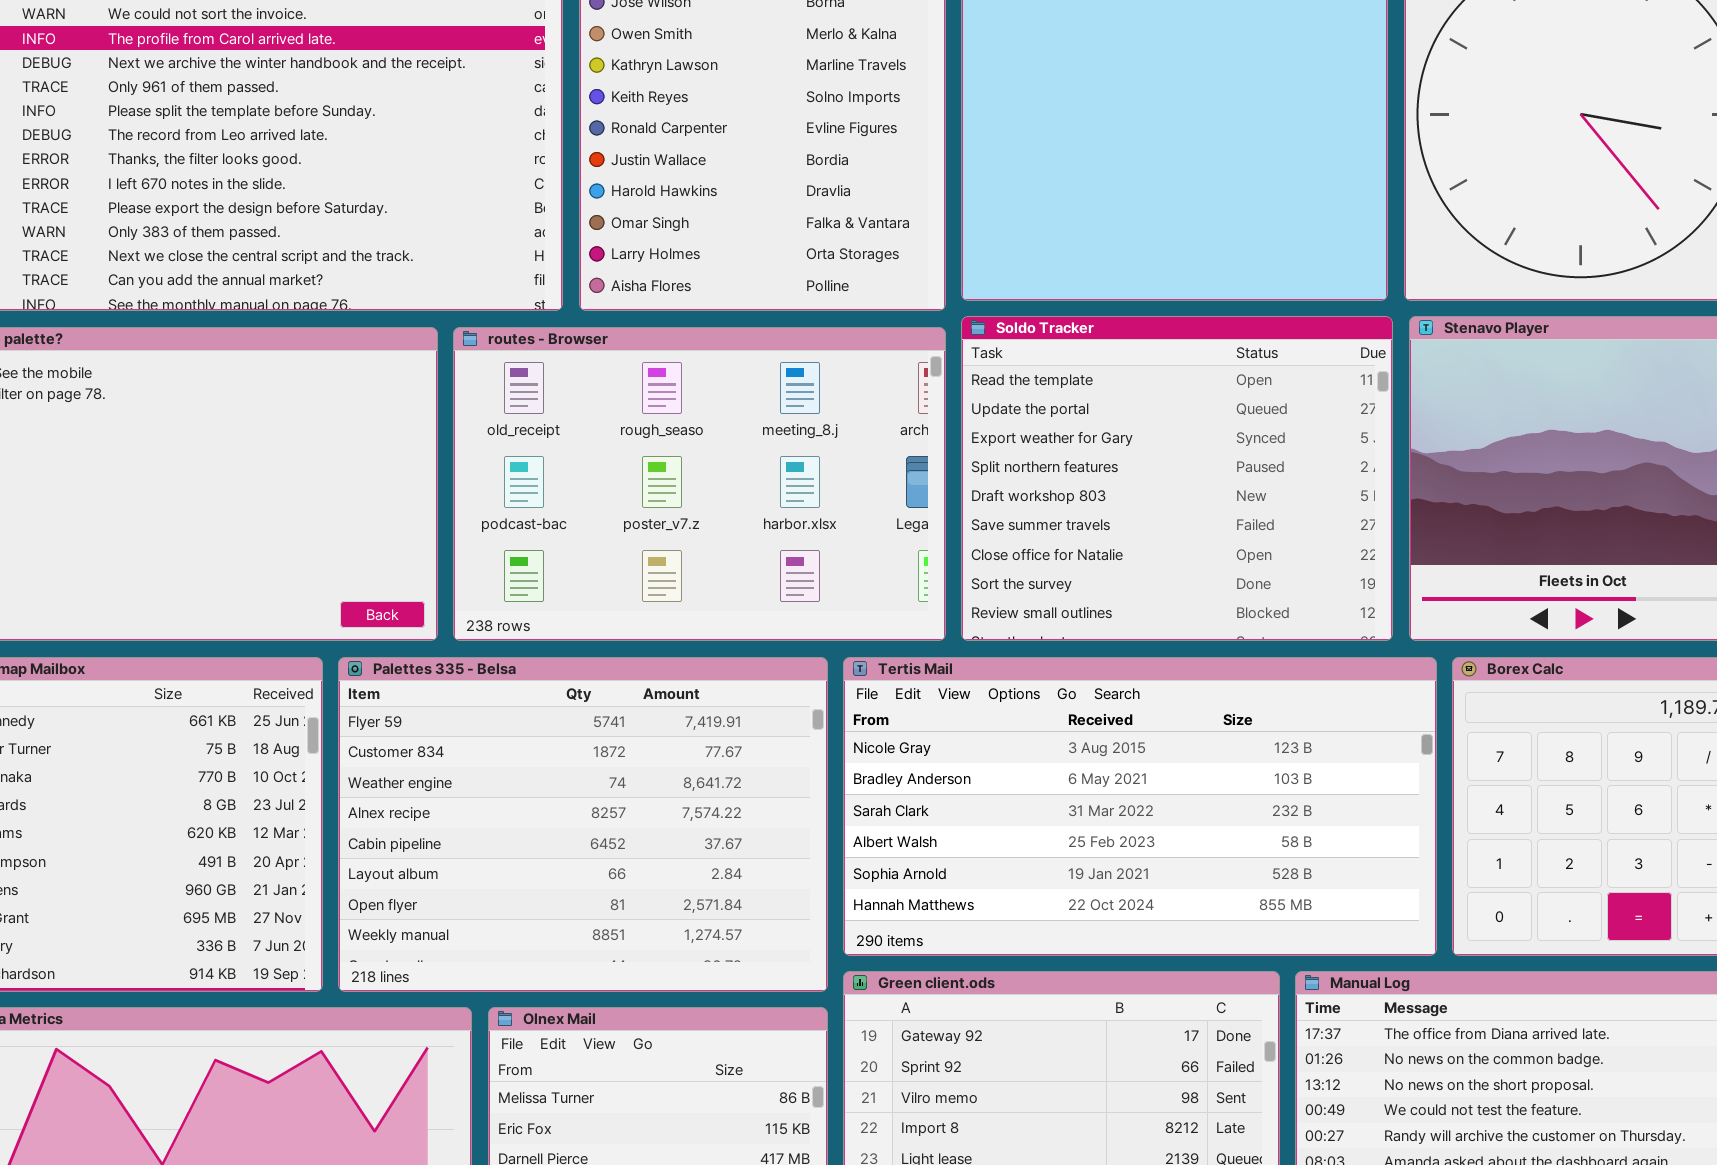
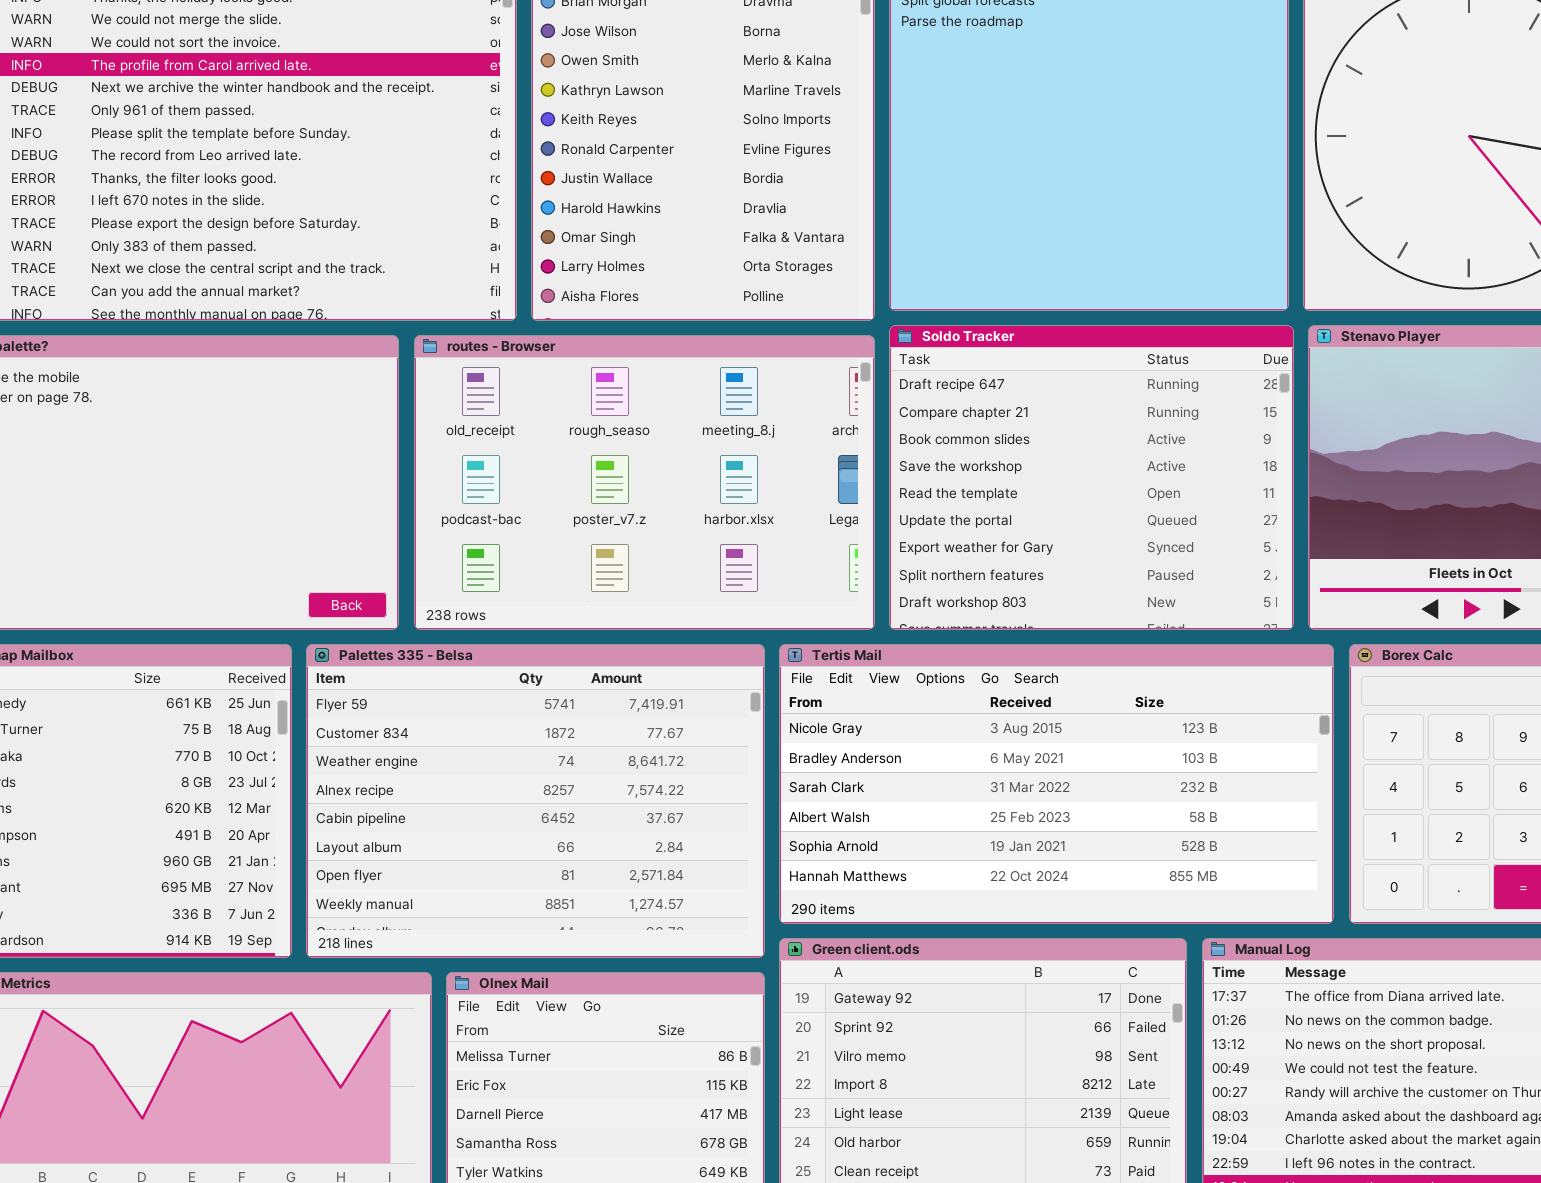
Soldo Tracker: [961,316,1393,641] -> [889,325,1294,630], scrolled up 4 rows

